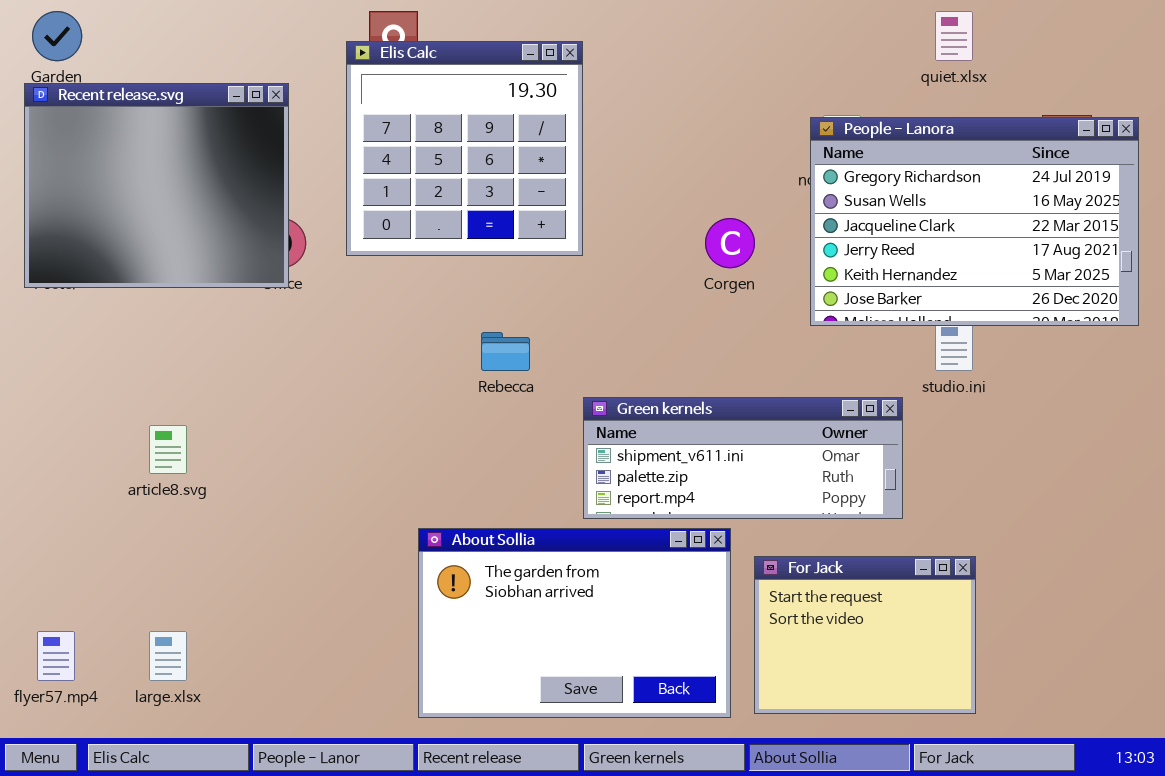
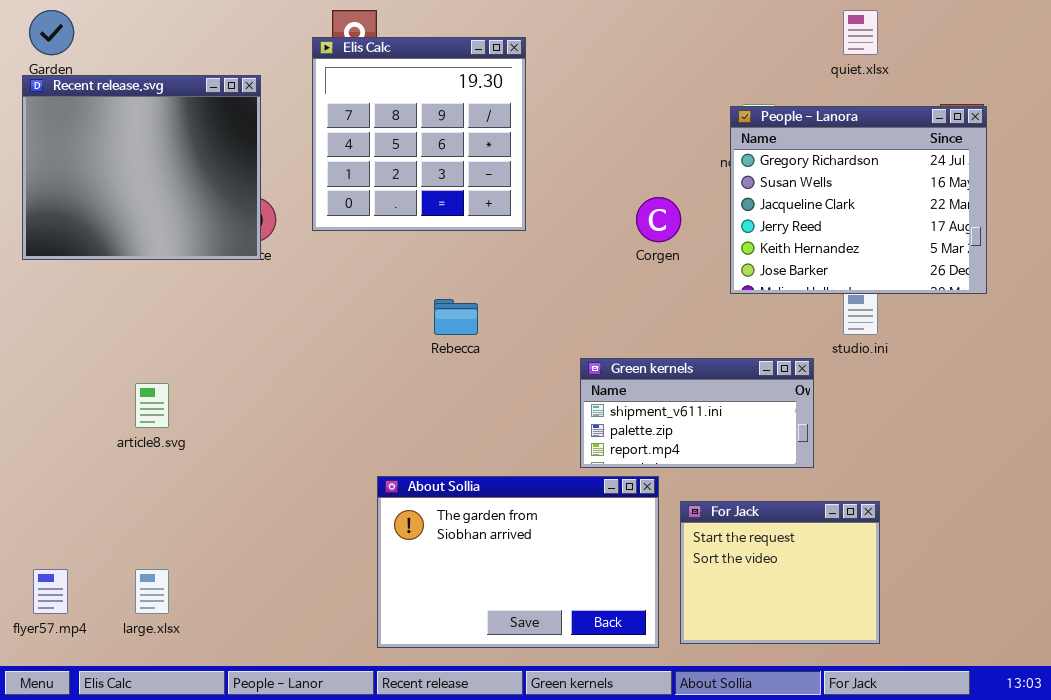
People - Lanora: [810,117,1139,326] -> [730,106,987,294], resized
Green kernels: [583,397,903,519] -> [580,358,814,468], resized

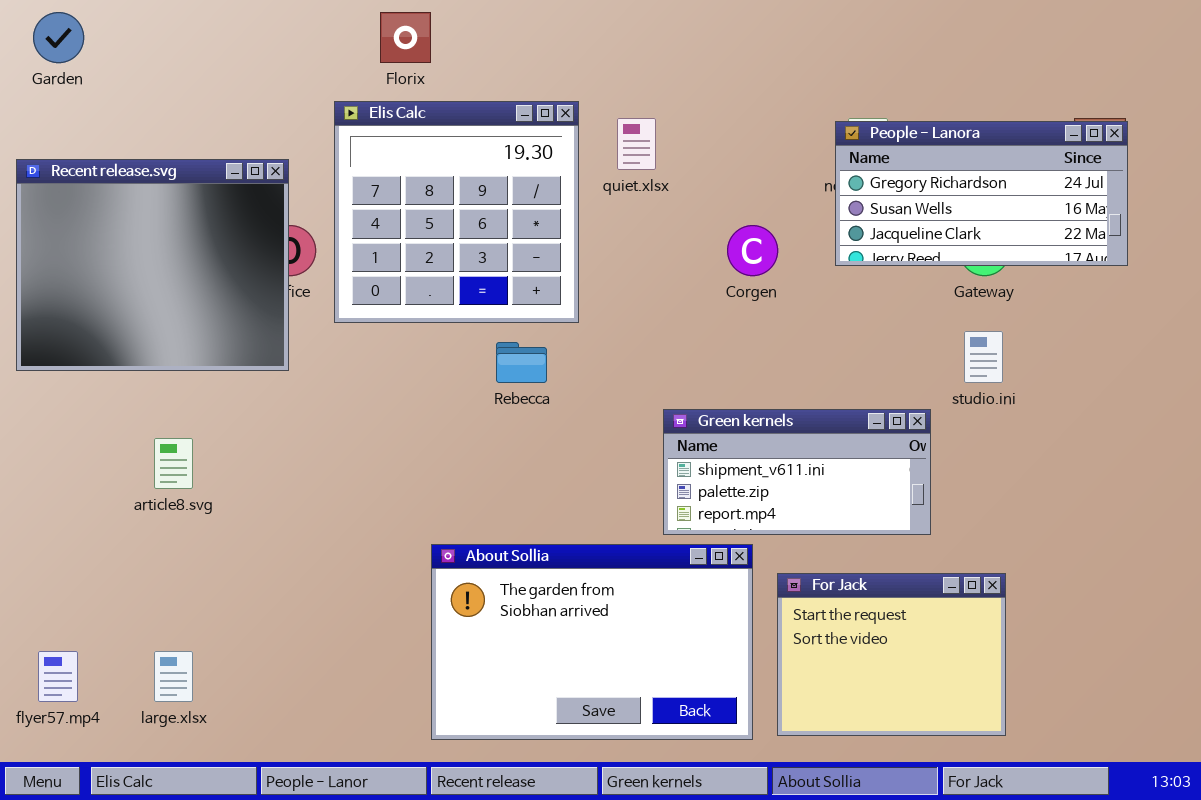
quiet.xlsx: [843,10,878,55] -> [617,118,656,170], moved
Elis Calc: [312,37,526,231] -> [334,101,579,323], moved
Recent release.svg: [22,75,261,260] -> [16,159,289,371], moved
People - Lanora: [730,106,987,294] -> [835,121,1128,266], resized

